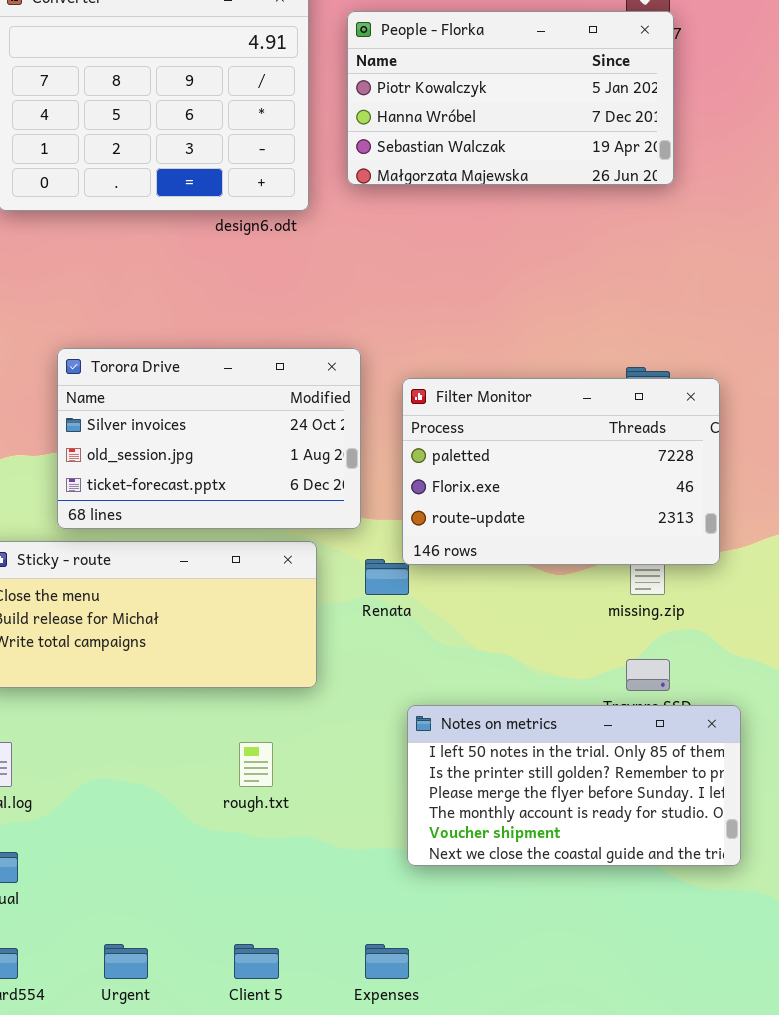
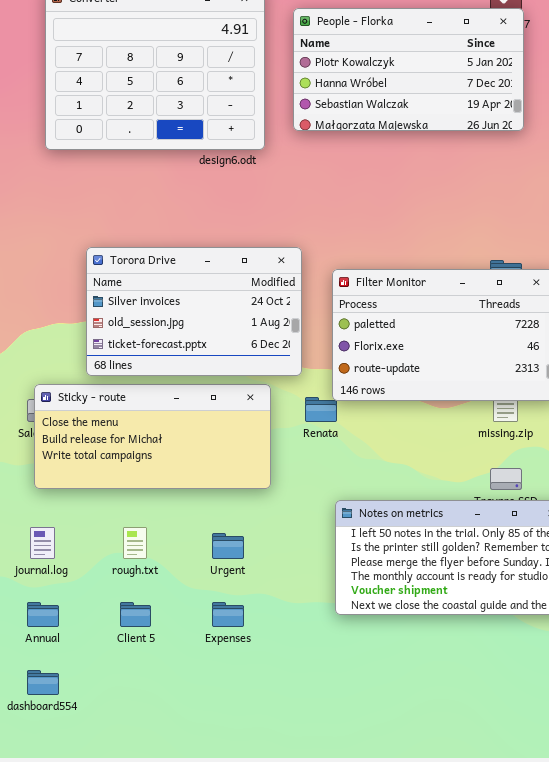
rough.txt: [239,742,273,787] -> [123,527,147,559], moved
Urgent: [104,944,148,979] -> [212,533,244,559], moved
Client 5: [234,944,279,979] -> [120,602,151,627], moved
Expenses: [365,944,409,979] -> [212,602,244,627], moved

